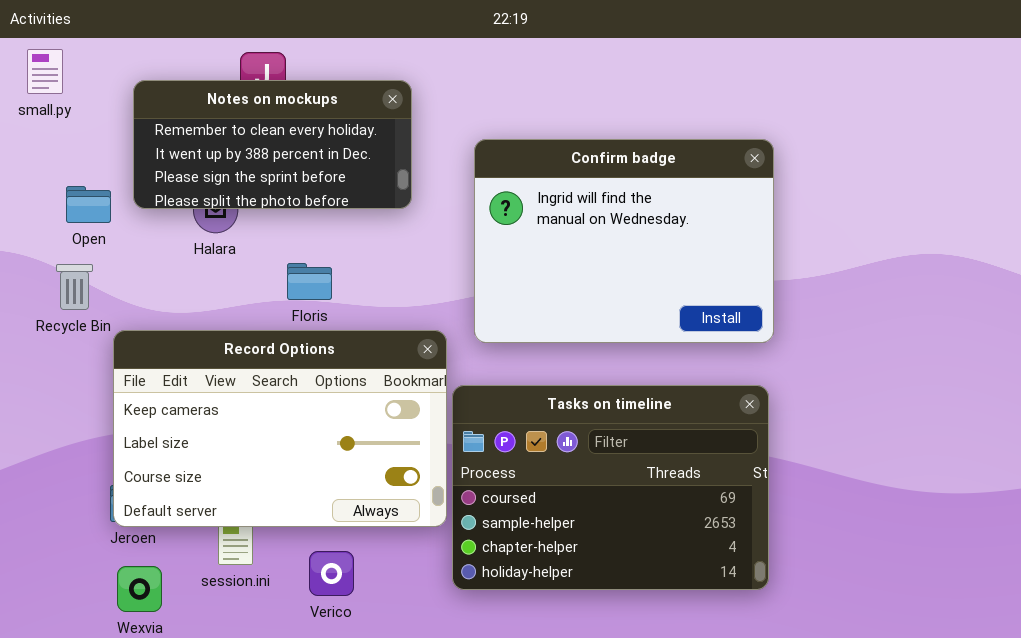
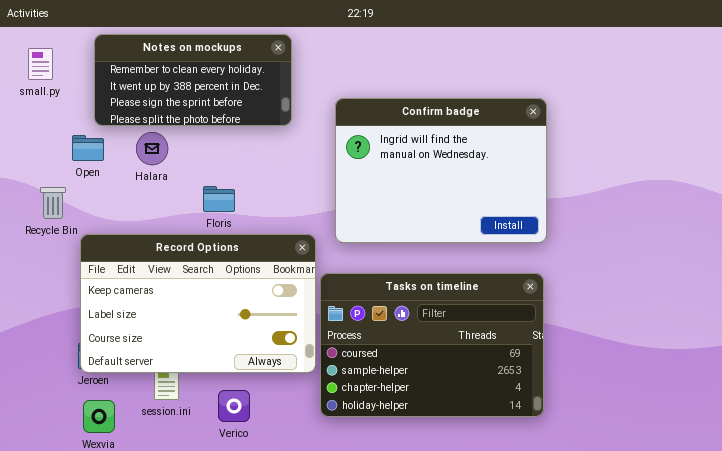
small.py: [27,49,63,94] -> [28,48,53,80], moved
Notes on mockups: [133,80,412,209] -> [94,34,292,126], moved
Open: [66,186,111,223] -> [72,135,104,161], moved

